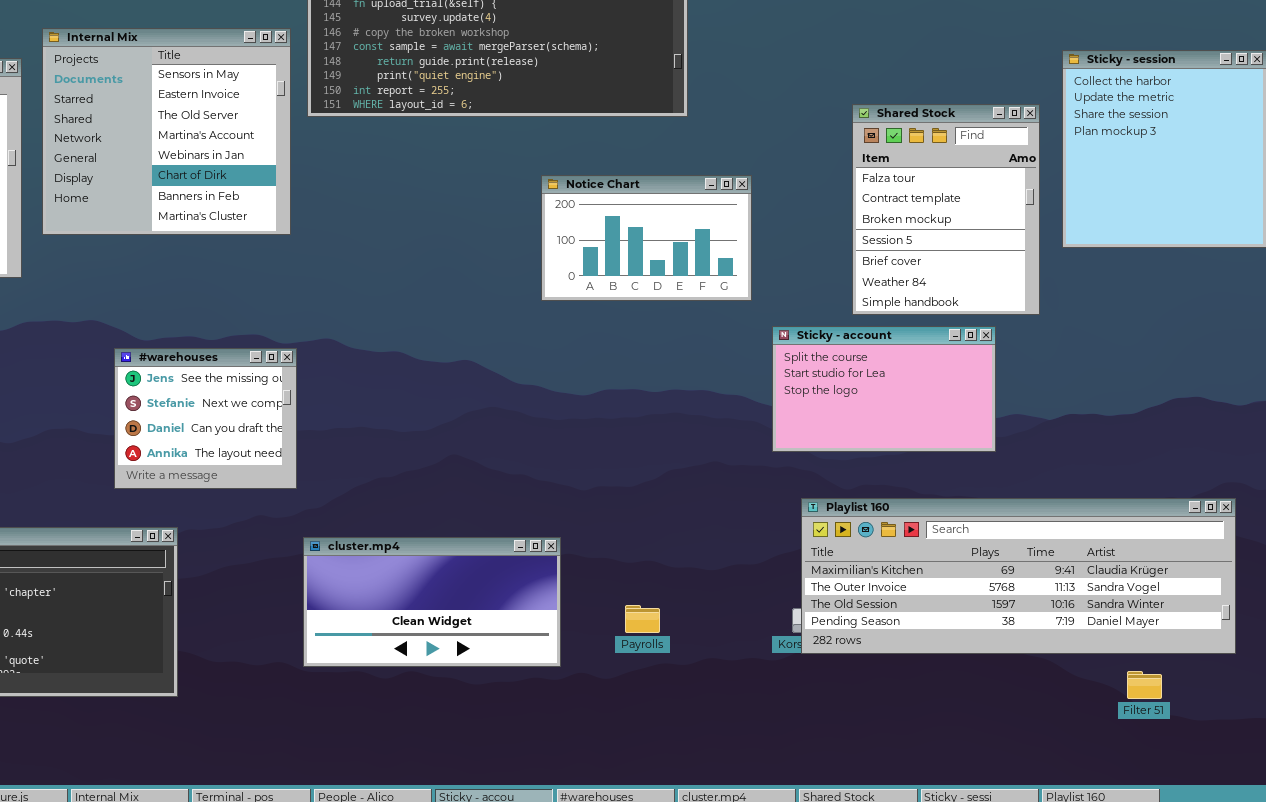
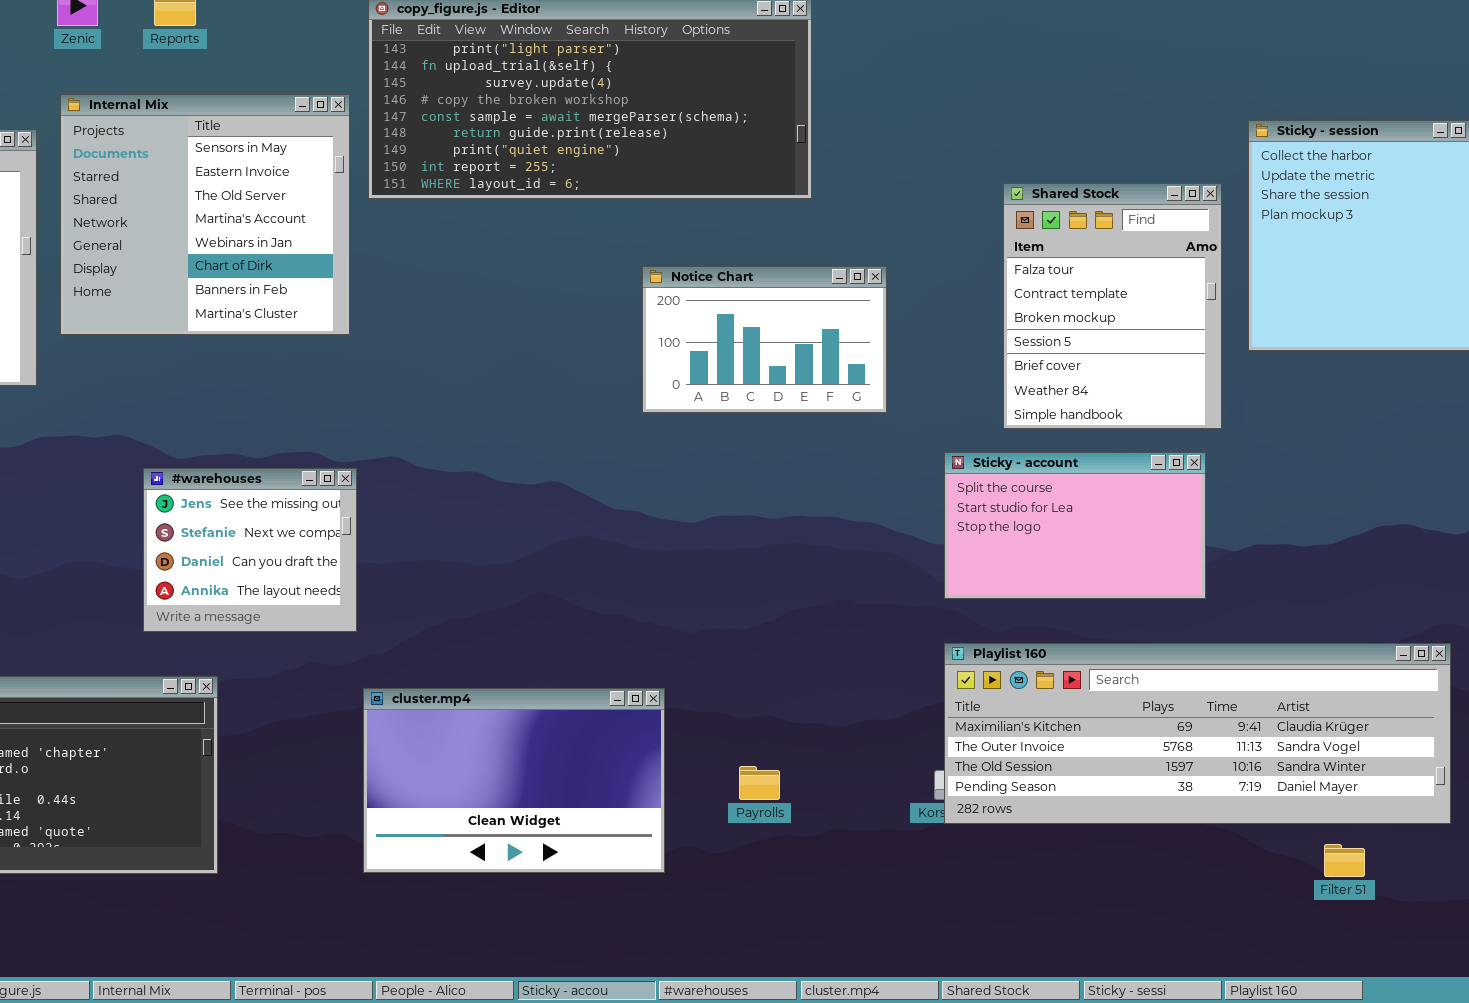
Sticky - account: [772,326,996,452] -> [944,452,1206,599], moved
cluster.mp4: [303,537,561,667] -> [363,688,665,873], resized

